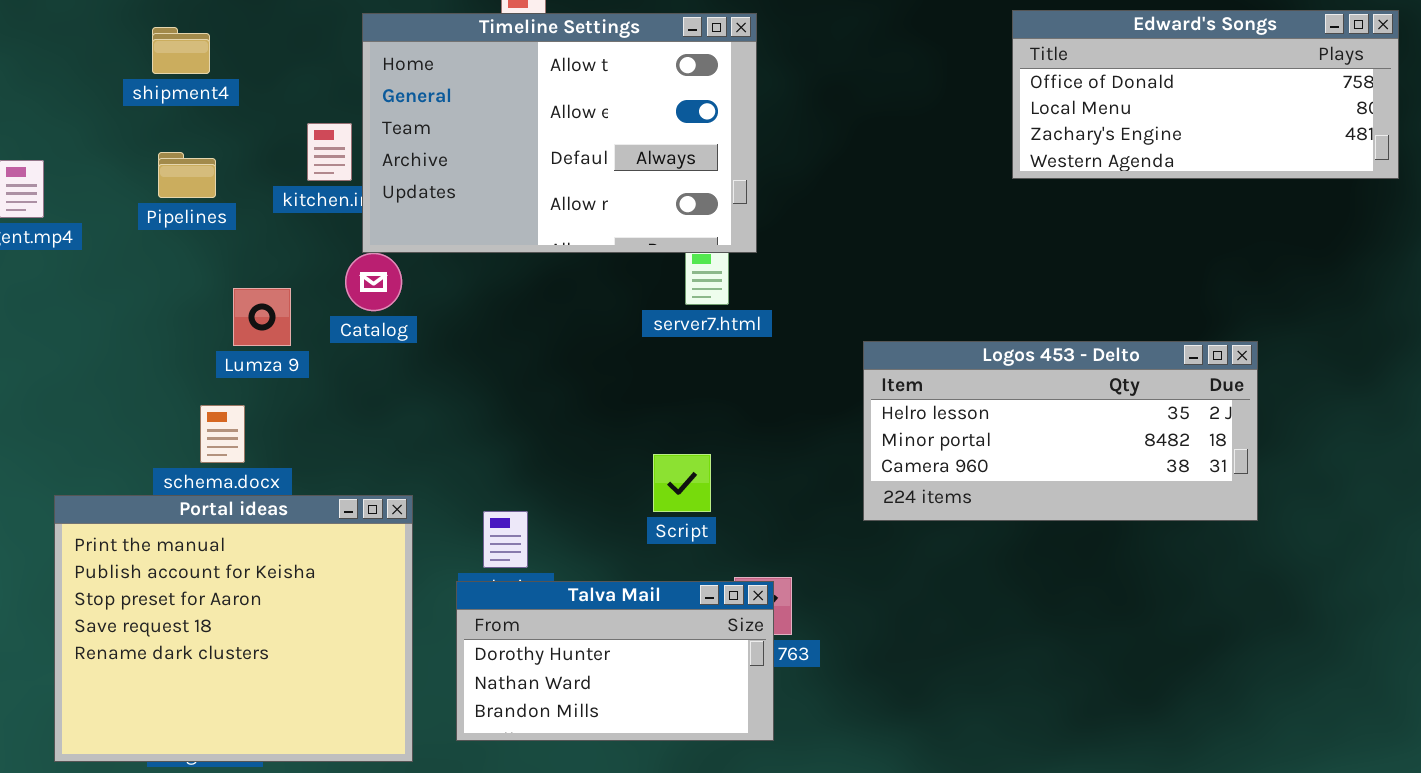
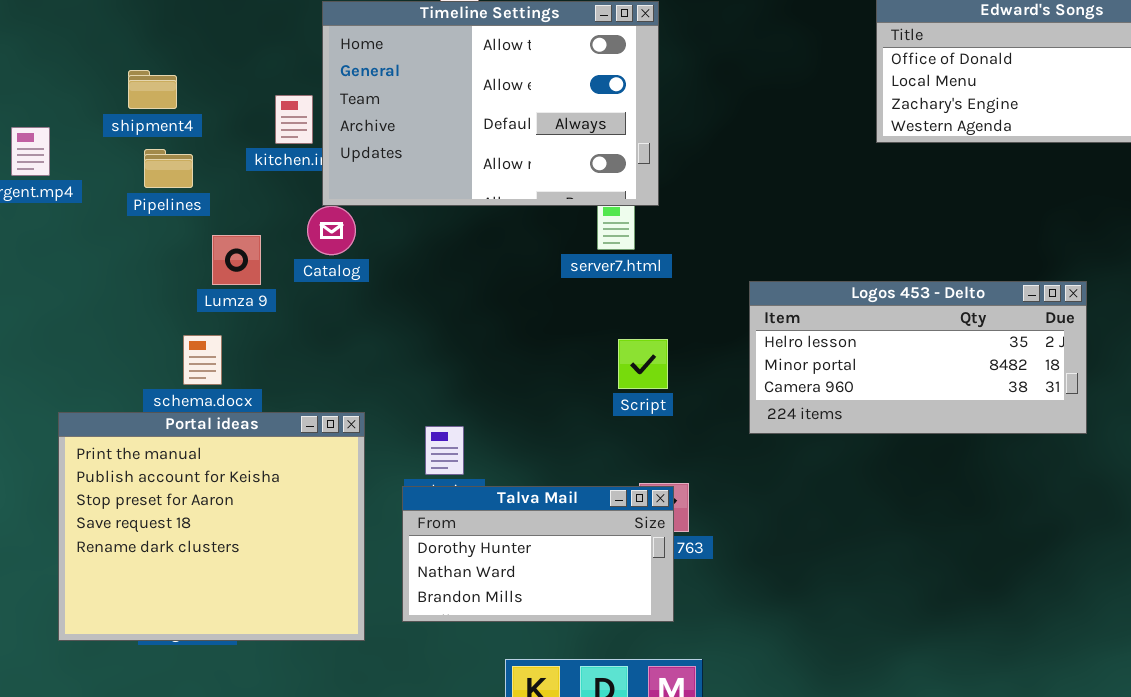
shipment4: [152,27,210,74] -> [128,70,177,109], moved
Pipelines: [158,152,216,198] -> [144,149,193,188], moved
Script: [653,454,711,512] -> [618,339,668,389], moved

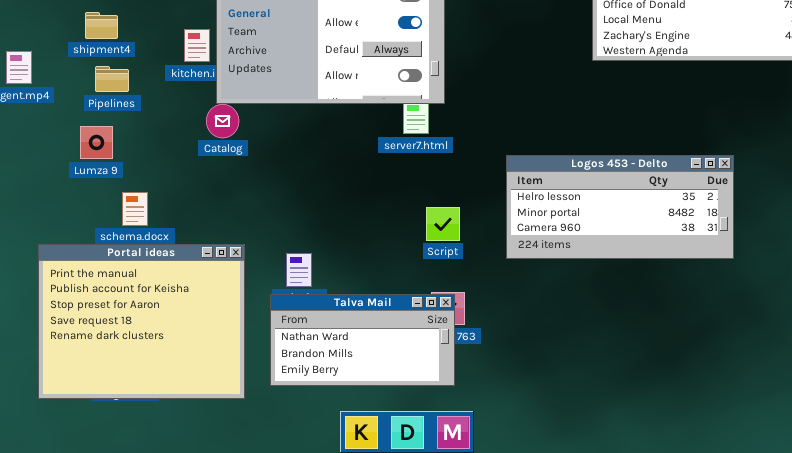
Lumza 9: [212,235,261,285] -> [80,126,113,159], moved
Script: [618,339,668,389] -> [426,207,460,241], moved
Talva Mail: [402,486,674,622] -> [270,294,455,386], scrolled down 1 row

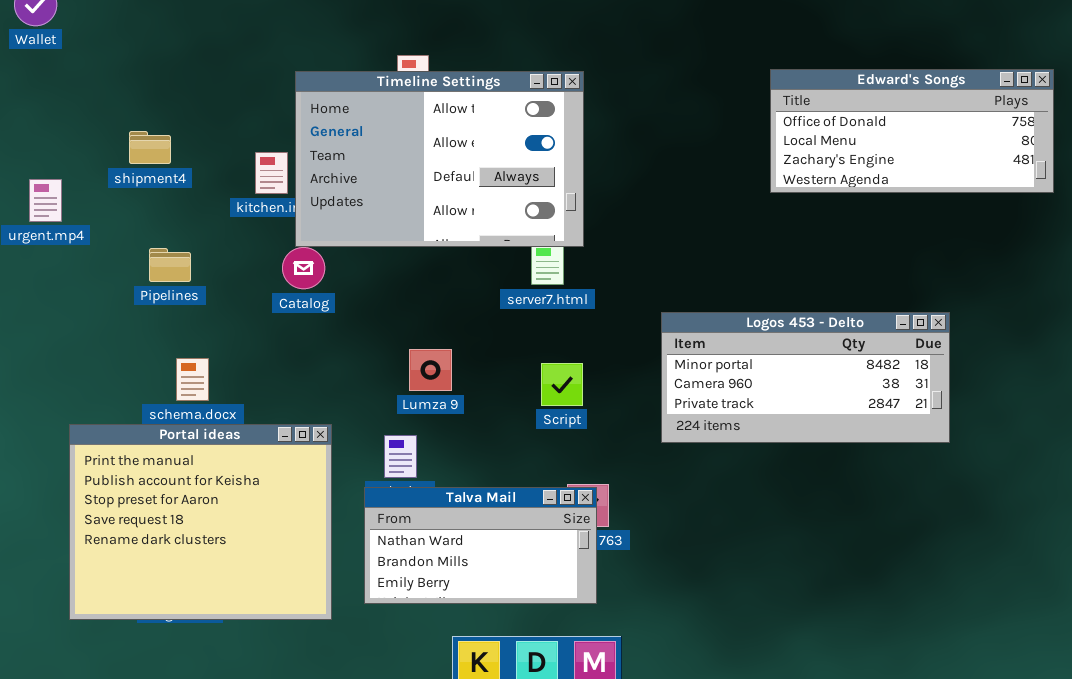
Pipelines: [95,66,129,92] -> [149,248,191,282], moved
Lumza 9: [80,126,113,159] -> [409,349,452,391], moved
Logos 453 - Delto: [506,155,734,259] -> [661,312,950,443], scrolled down 1 row
Script: [426,207,460,241] -> [541,363,583,406], moved

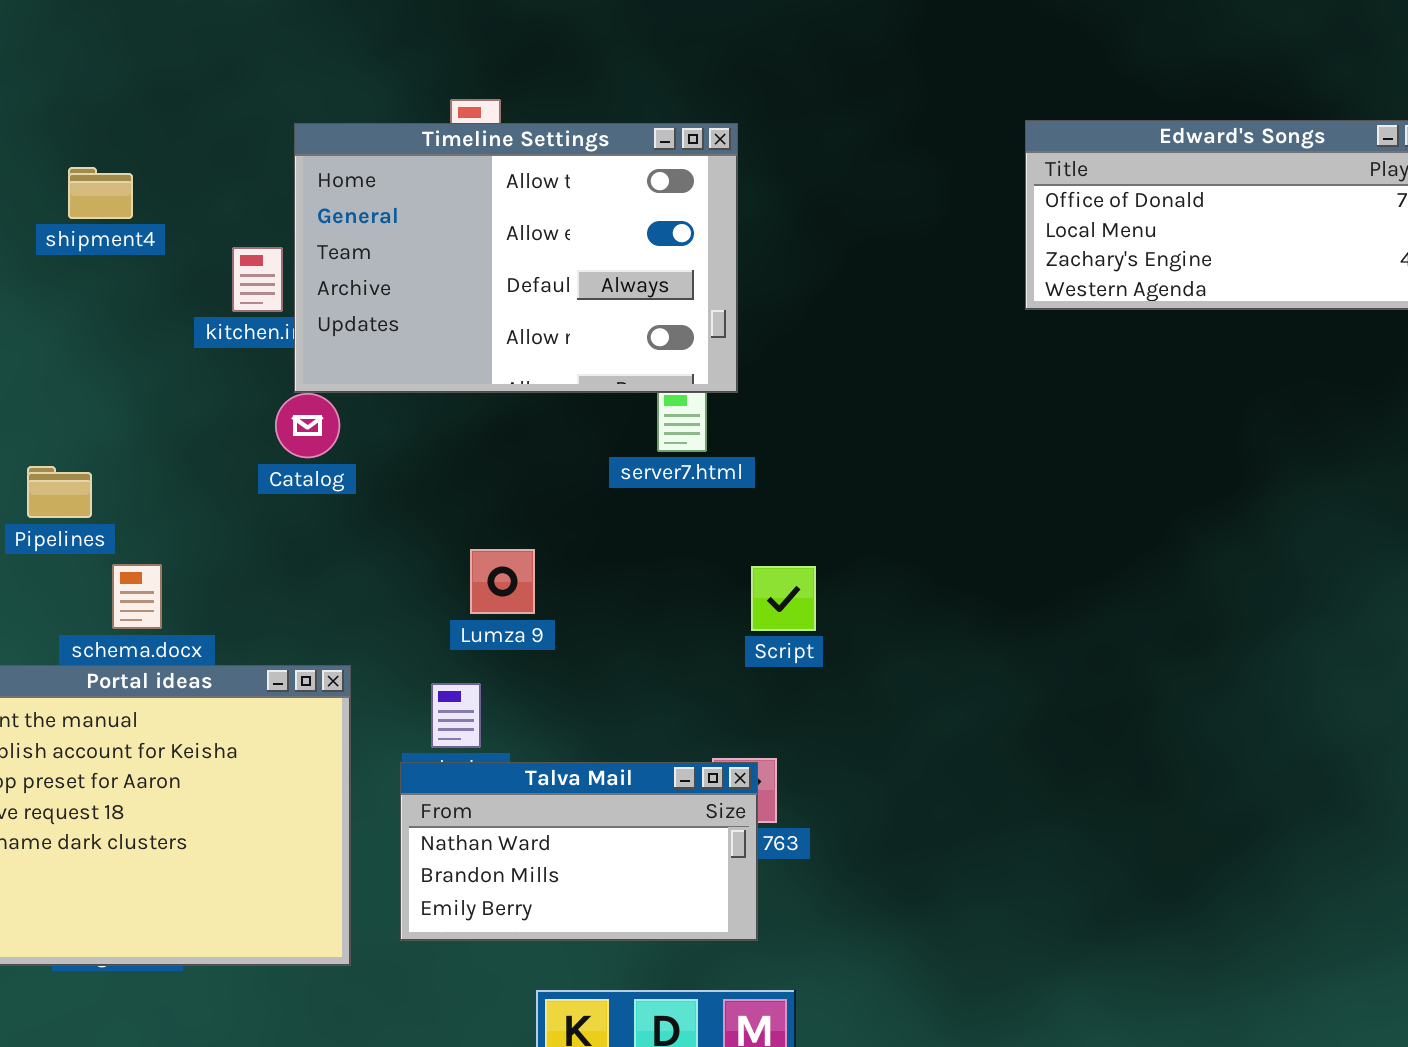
shipment4: [129,131,171,164] -> [68,167,133,219], moved
Pipelines: [149,248,191,282] -> [27,466,92,518], moved
Logos 453 - Delto: [661,312,950,443] -> none, closed
Script: [541,363,583,406] -> [751,566,816,631], moved

